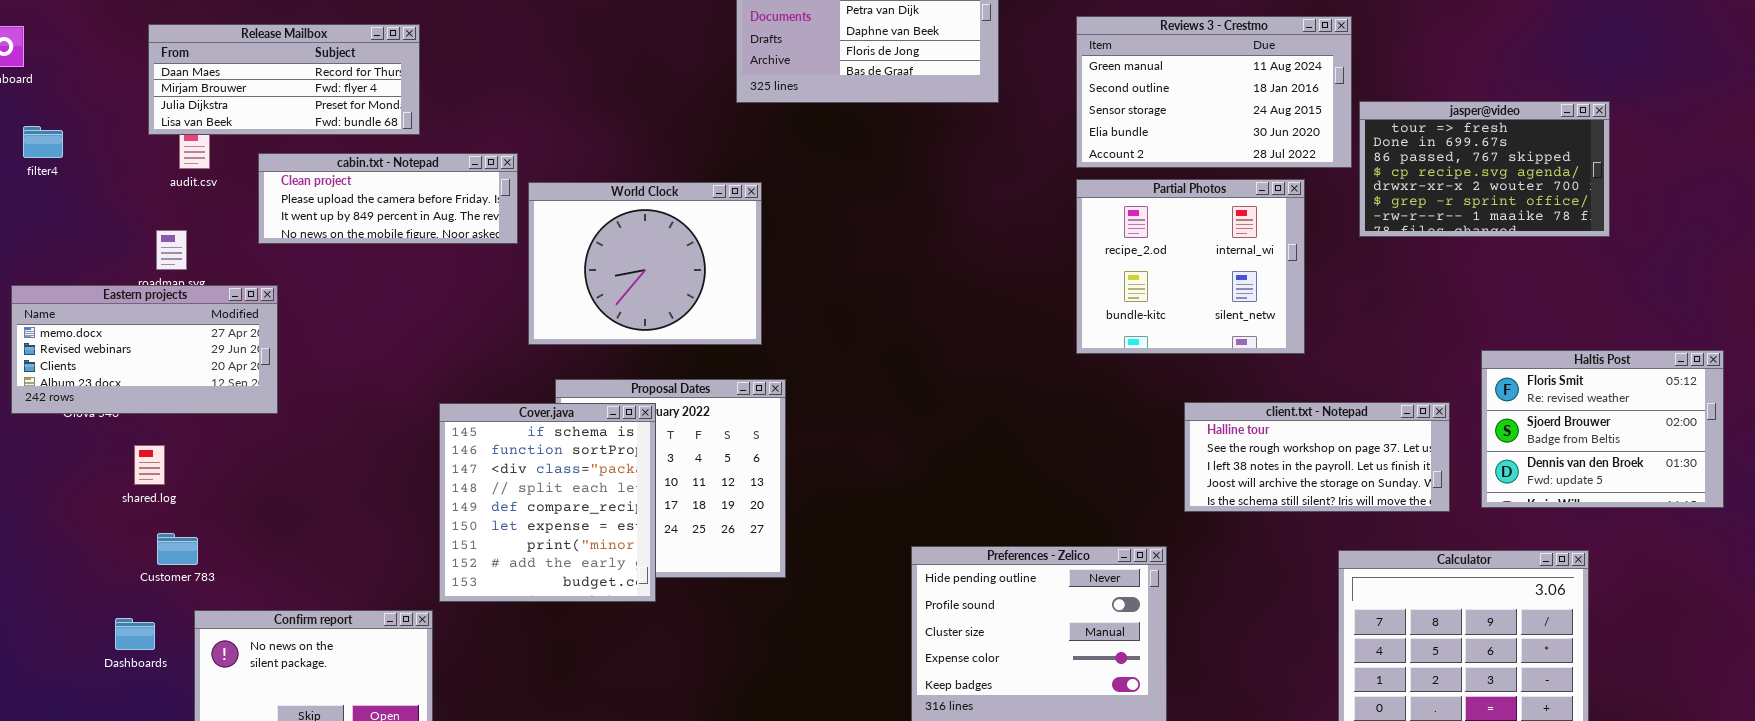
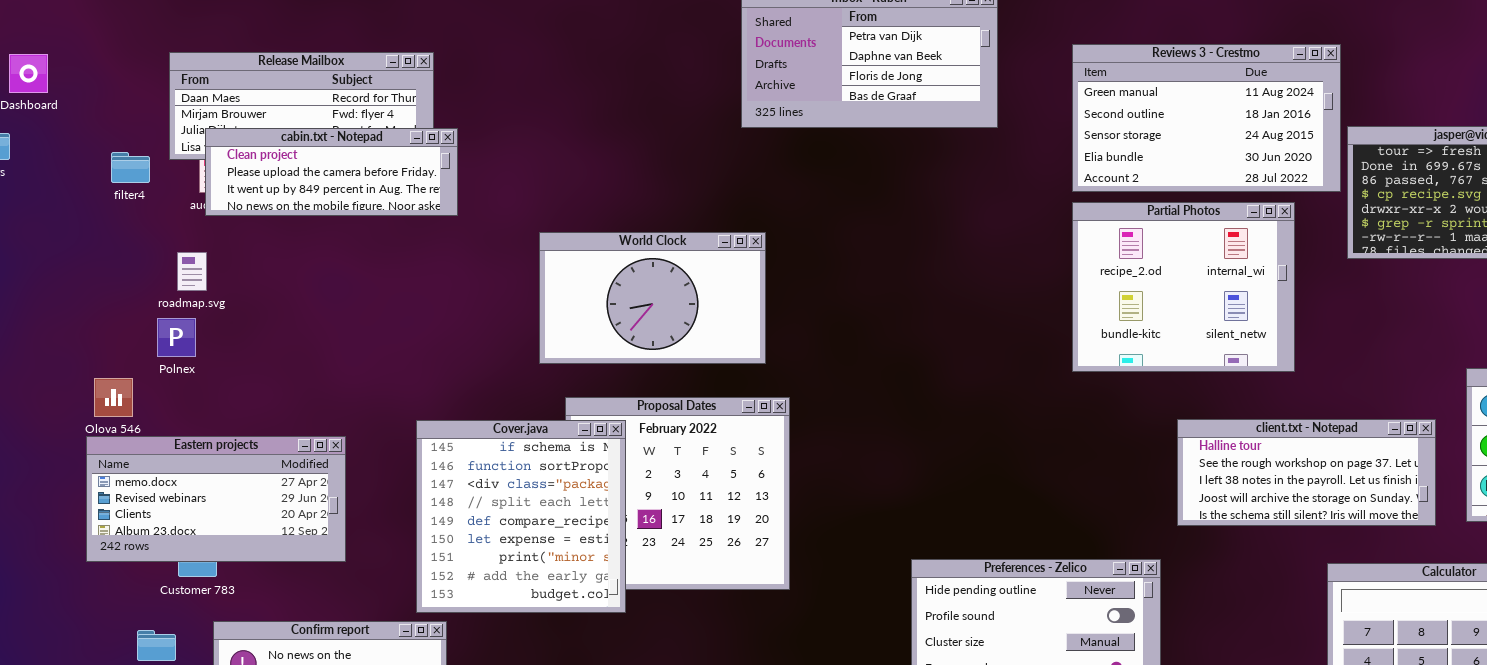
filter4: [23,126,63,158] -> [111,152,150,183], moved
cabin.txt - Notepad: [258,153,518,244] -> [205,128,458,216], moved
World Clock: [528,182,762,345] -> [539,232,766,364], resized
Eastern projects: [11,285,278,414] -> [86,436,346,562], moved
Cover.java: [439,403,656,602] -> [416,420,626,613], moved

